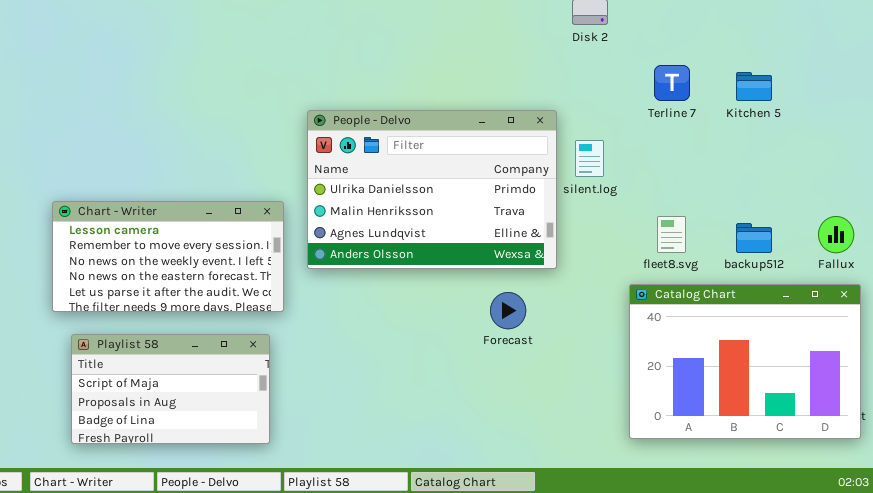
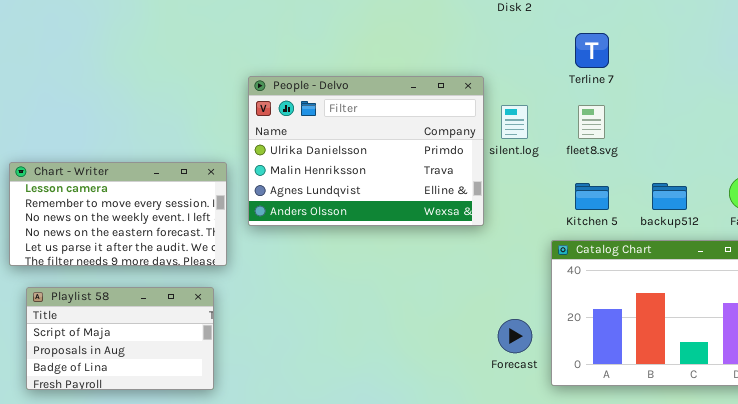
Kitchen 5: [736,72,772,101] -> [575,183,609,210], moved
fleet8.svg: [657,216,686,253] -> [578,105,605,139], moved
Forecast: [490,292,526,329] -> [498,319,532,353], moved

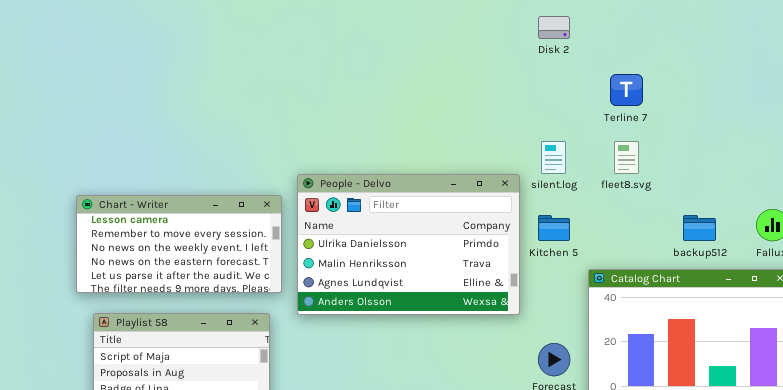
People - Delvo: [248,76,484,226] -> [297,174,520,315], moved
Kitchen 5: [575,183,609,210] -> [538,215,570,241], moved

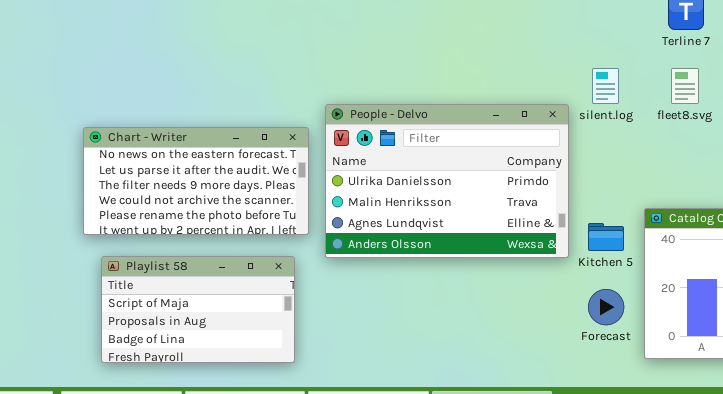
Chart - Writer: [76,195,282,293] -> [83,127,309,235], scrolled down 3 rows
Kitchen 5: [538,215,570,241] -> [588,223,624,251], moved

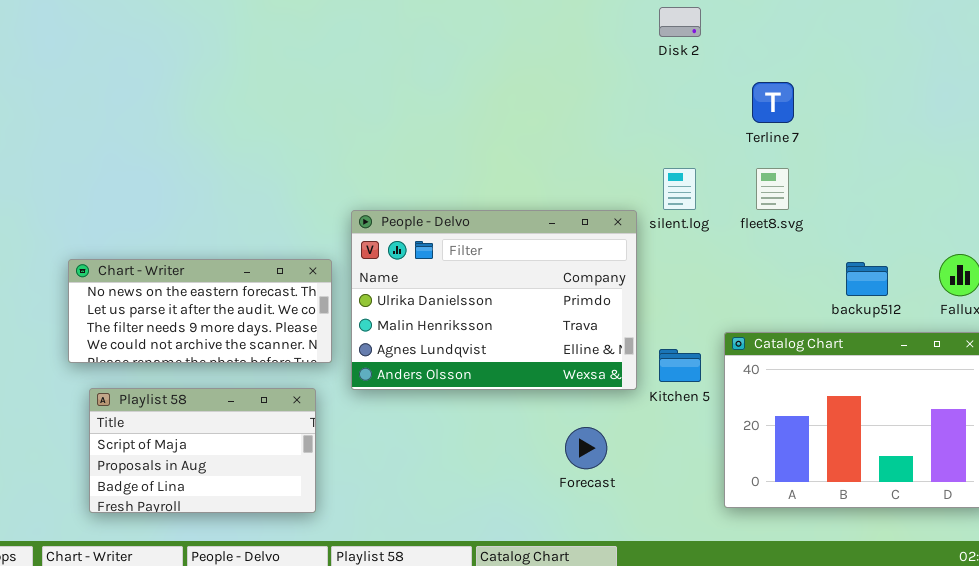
Chart - Writer: [83,127,309,235] -> [68,259,332,363], resized
Forecast: [588,289,624,325] -> [565,427,607,469], moved

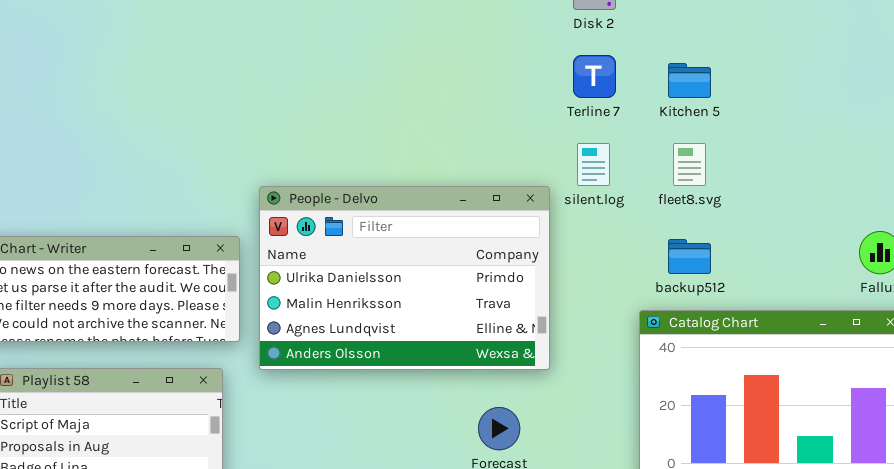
Terline 7: [752,82,794,123] -> [573,55,616,98], moved
backup512: [846,262,888,296] -> [668,239,711,274], moved
Kitchen 5: [659,349,701,382] -> [668,63,711,98], moved

